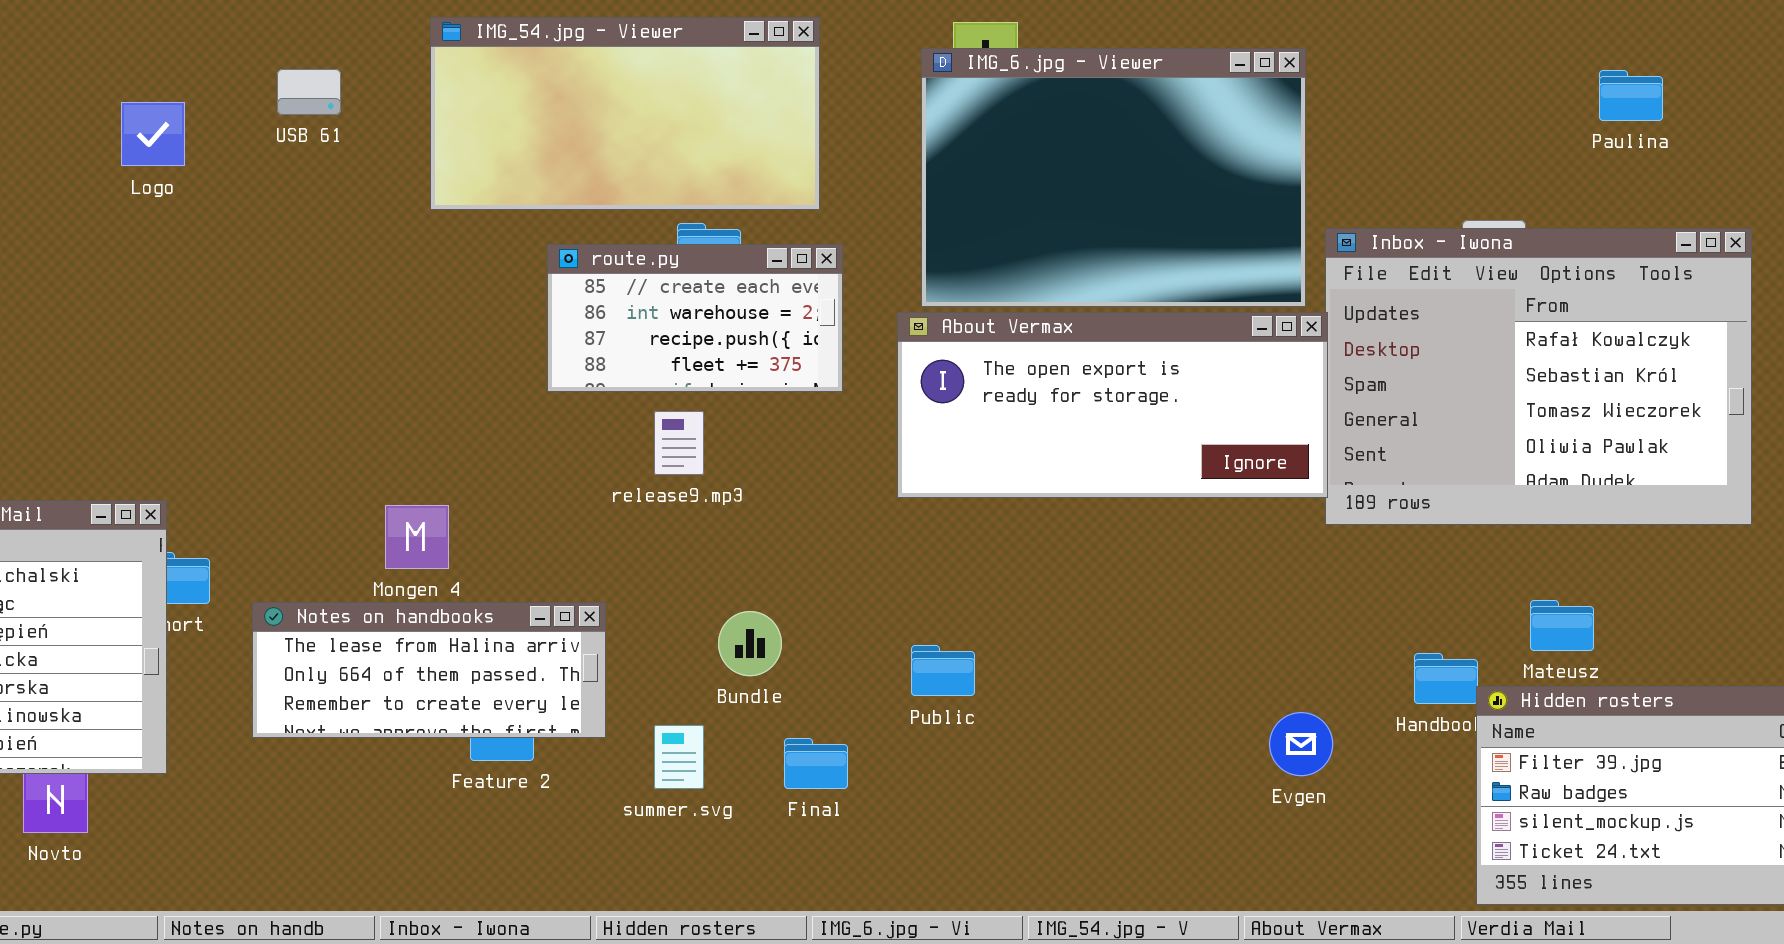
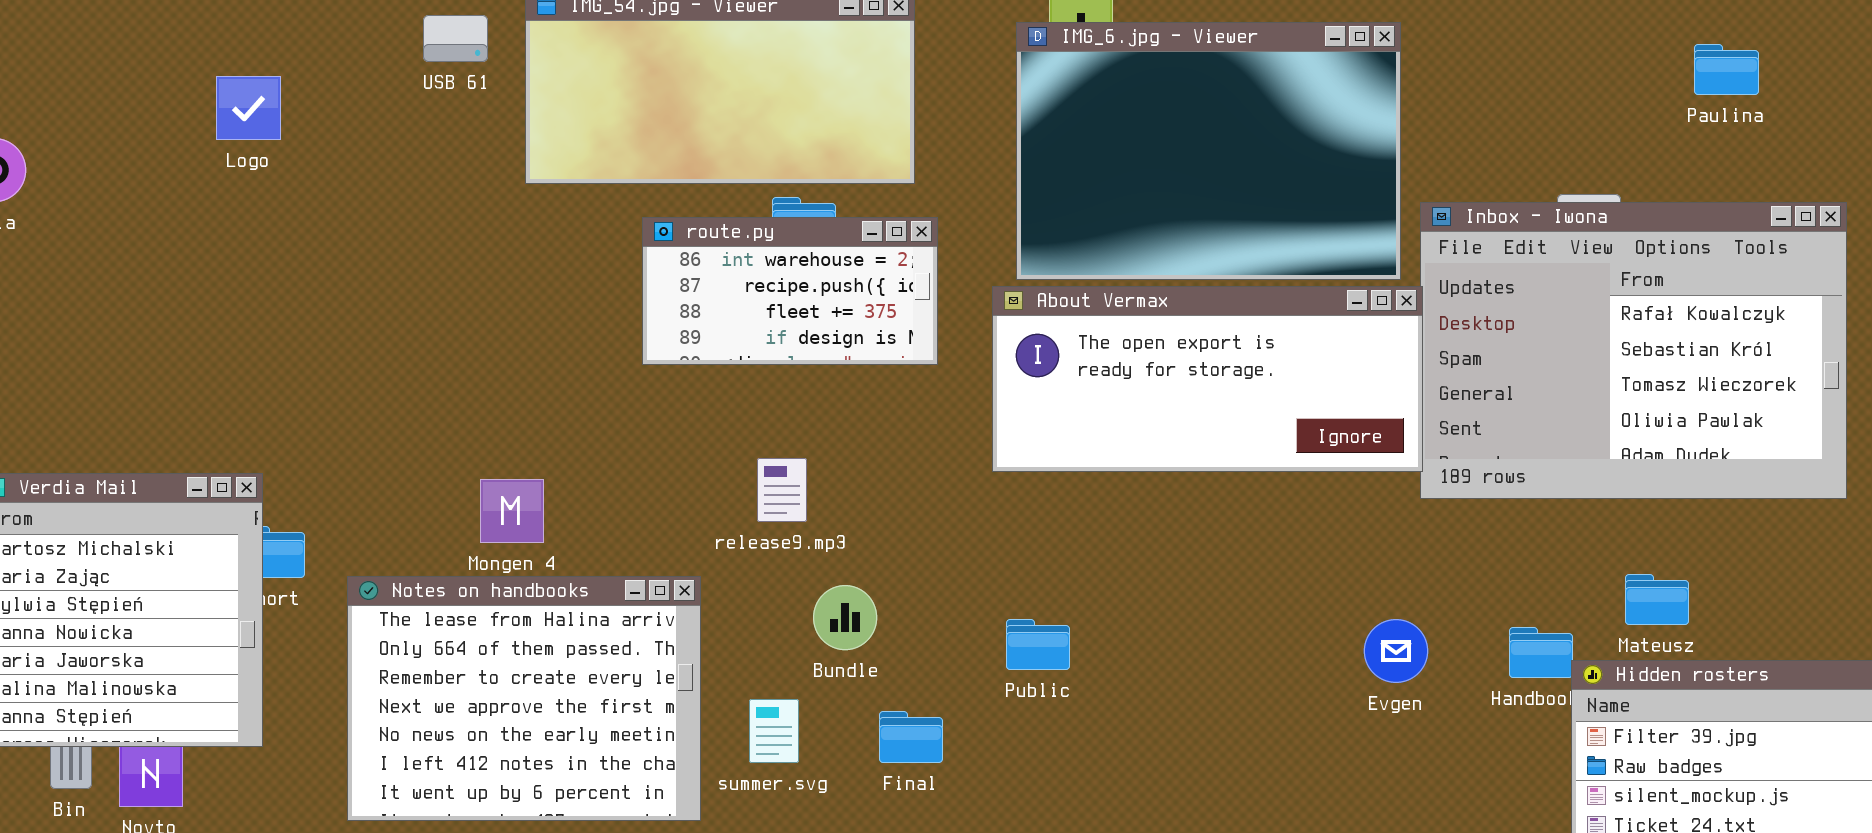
USB 61: [277,69,341,115] -> [423,15,488,62], moved
route.py: [547,244,843,392] -> [642,217,938,365], scrolled down 1 row
release9.mp3: [654,411,704,475] -> [757,458,807,522], moved
Notes on handbooks: [252,602,606,738] -> [347,576,701,821], resized
Evgen: [1269,712,1333,776] -> [1364,619,1428,683], moved

